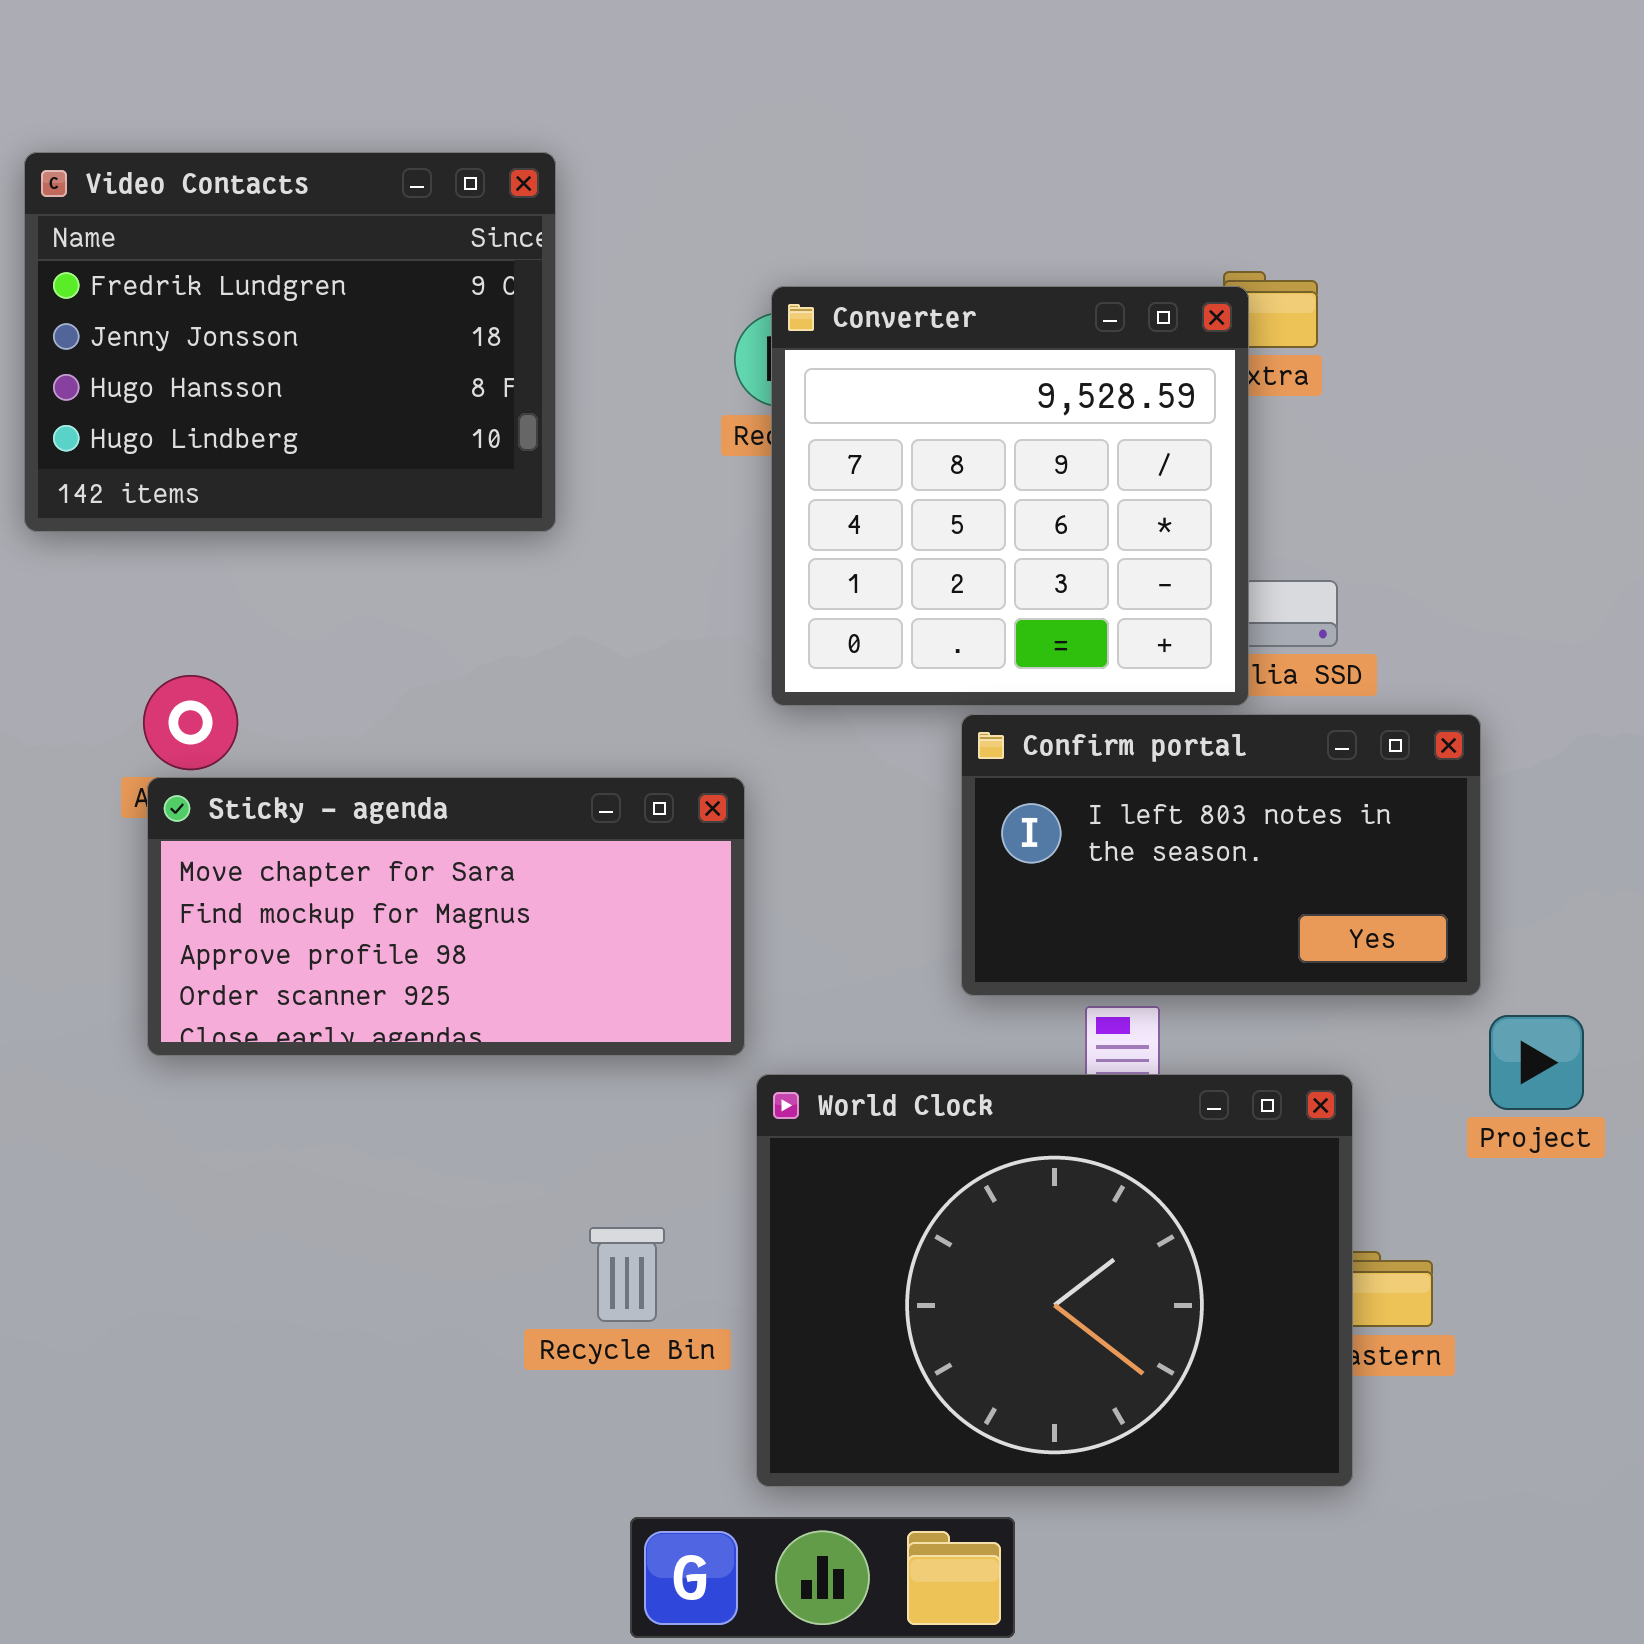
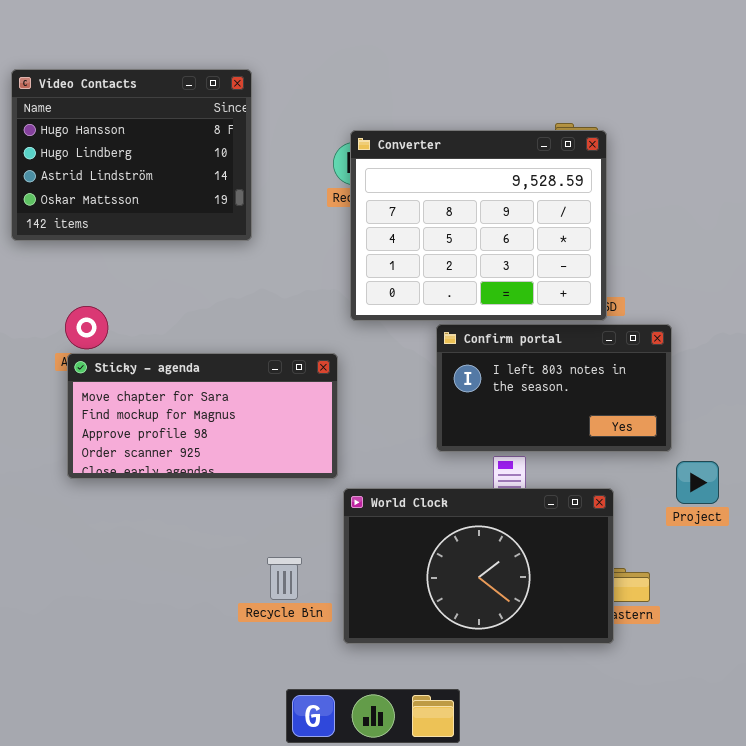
Video Contacts: [24,152,556,532] -> [11,69,252,241], scrolled down 2 rows
Converter: [771,286,1249,706] -> [350,130,607,321], resized
World Clock: [756,1074,1353,1487] -> [343,488,614,644], resized

